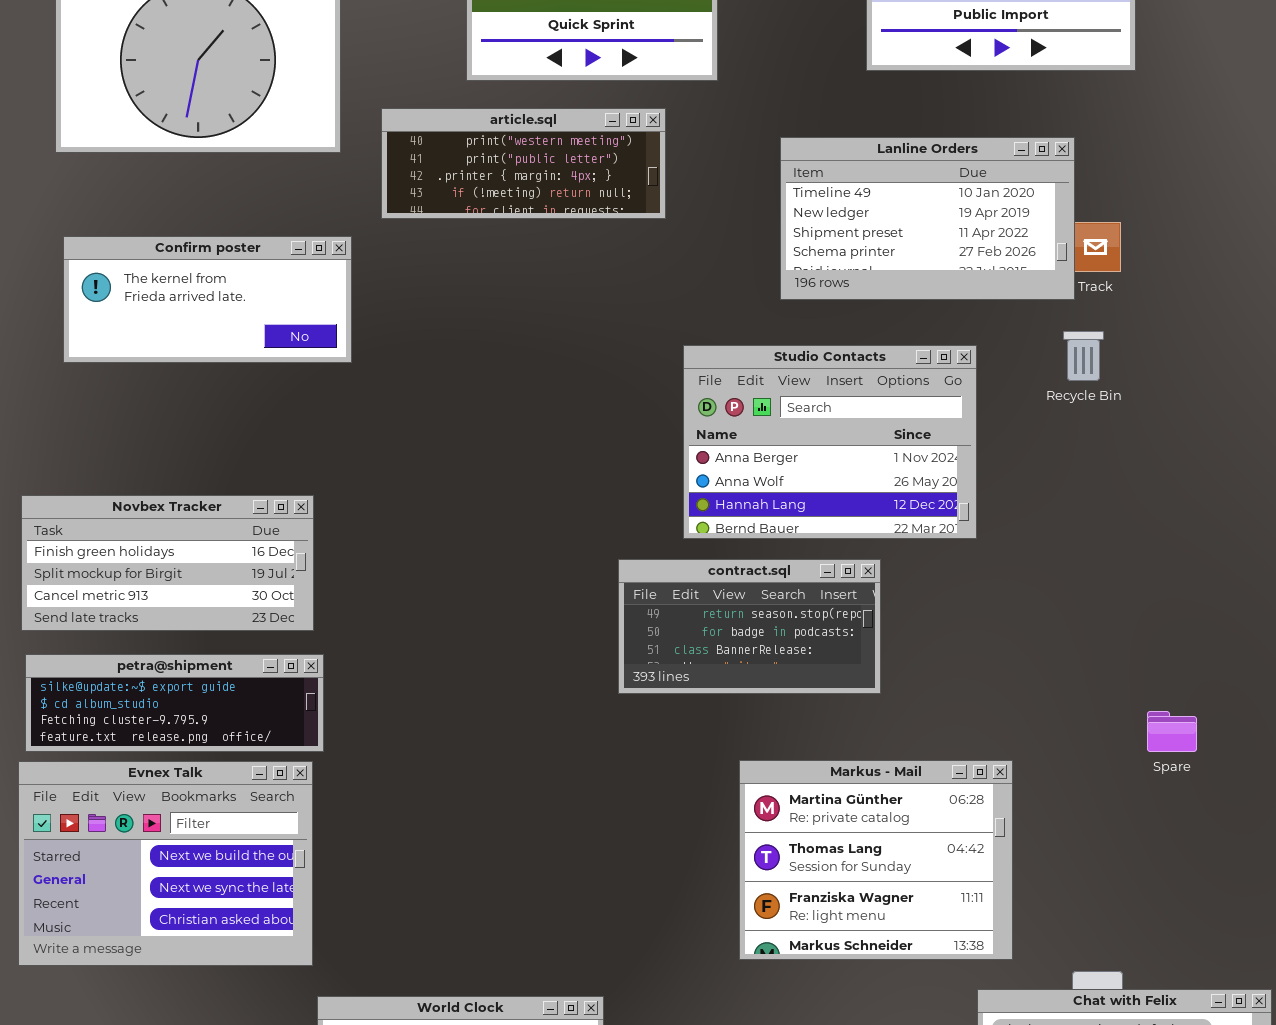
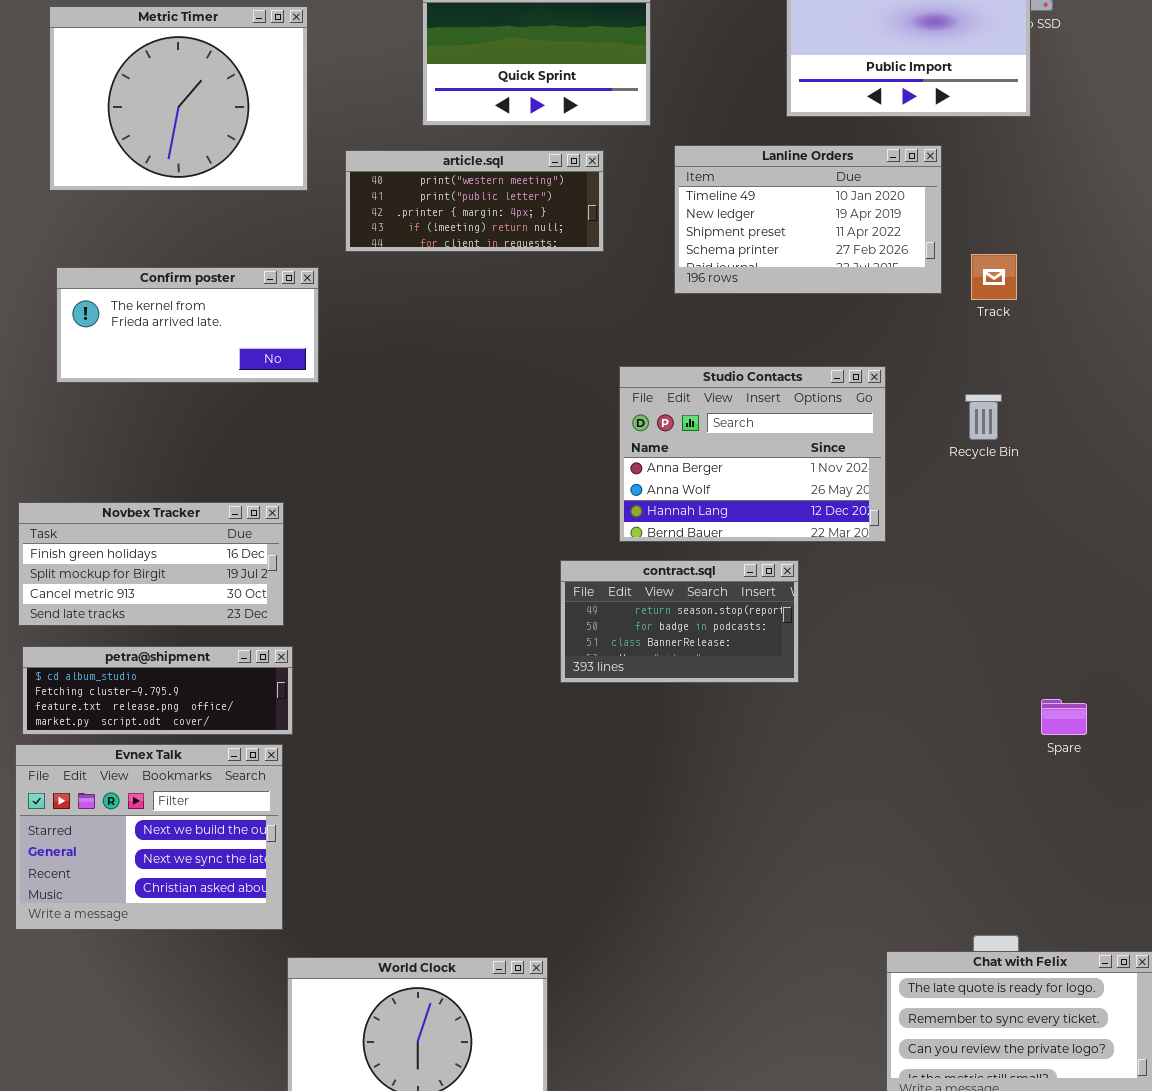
Lanline Orders: [780,137,1075,300] -> [674,145,942,294], moved
Recycle Bin: [1063,331,1104,381] -> [965,394,1002,440], moved
petra@shipment: [25,654,324,752] -> [22,646,293,735], scrolled down 1 row
Markus - Mail: [739,760,1013,960] -> none, closed

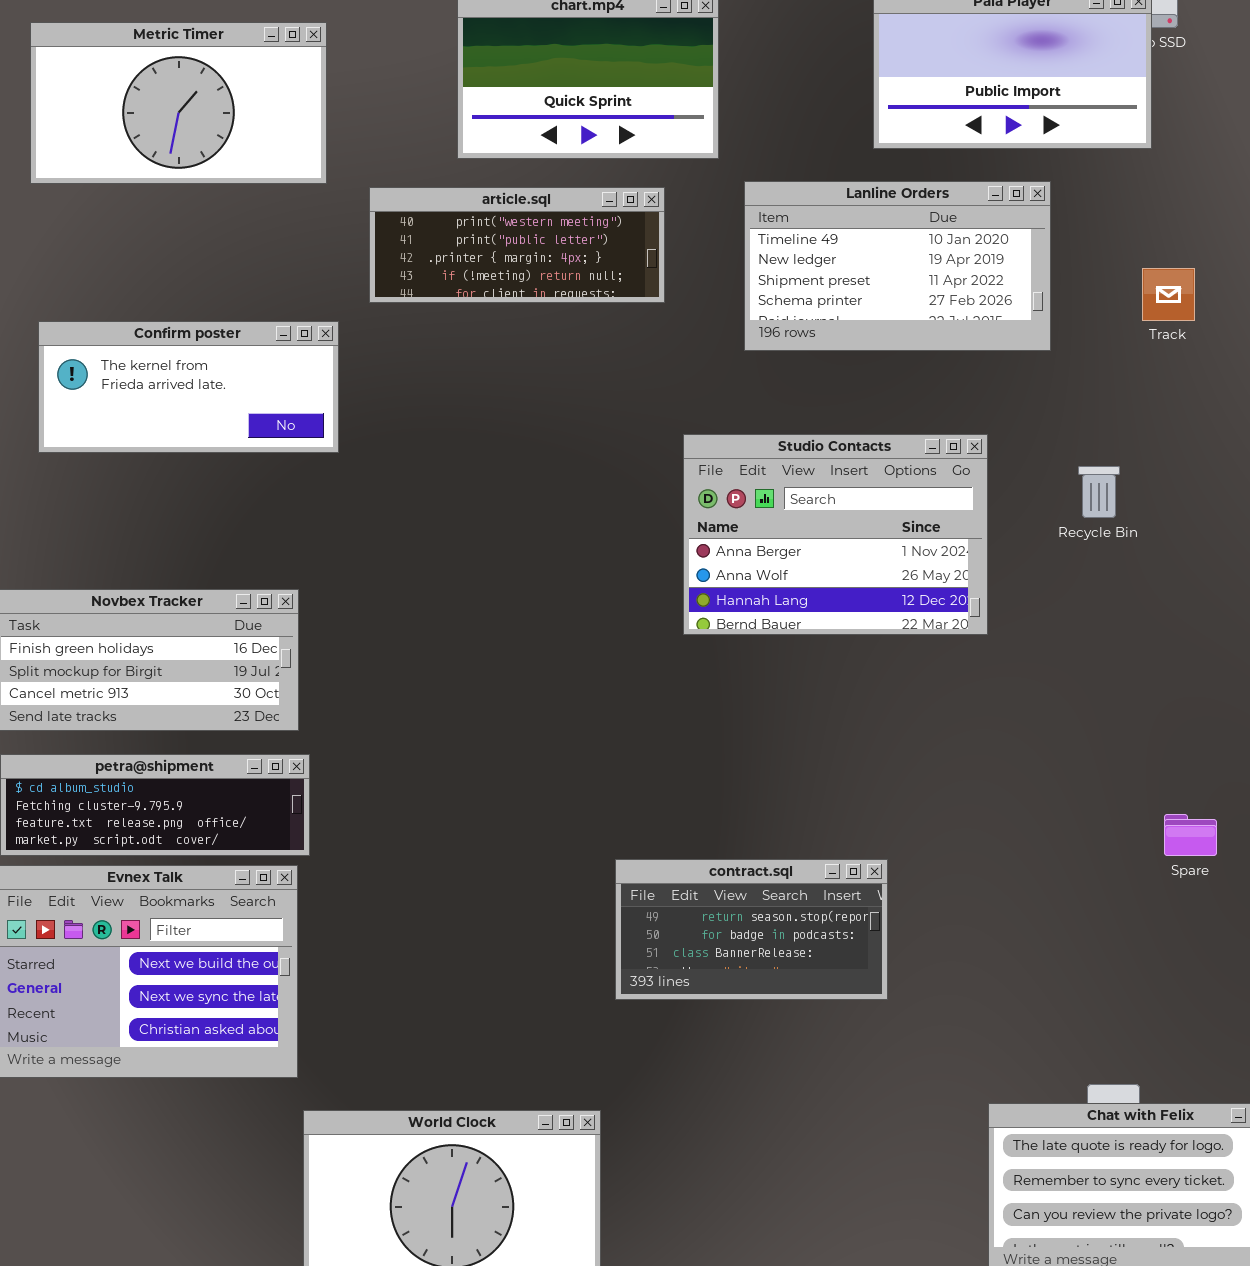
Metric Timer: [49,6,308,191] -> [30,22,327,184], resized
Track: [971,254,1017,300] -> [1142,268,1195,321], moved
contract.sql: [560,560,799,683] -> [615,859,888,1000], moved

